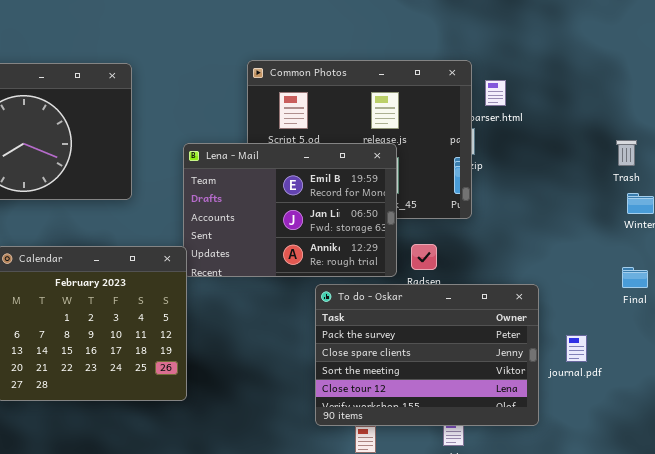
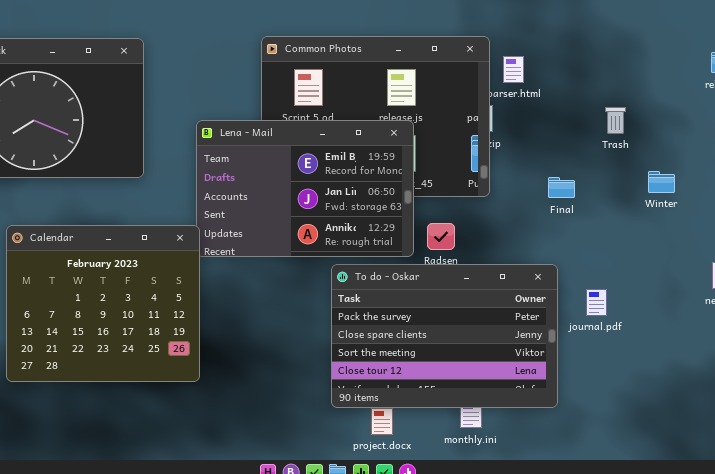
Trash: [616,140,637,166] -> [605,107,626,134], moved
Final: [622,267,648,288] -> [548,177,575,198], moved
journal.pdf: [566,335,587,362] -> [586,289,607,316], moved

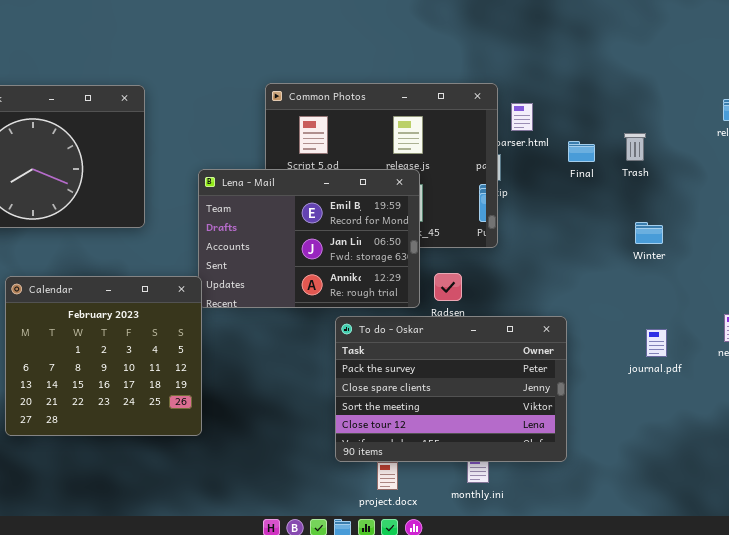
Trash: [605,107,626,134] -> [624,133,646,161], moved
Winter: [648,171,675,193] -> [635,222,663,244], moved
Final: [548,177,575,198] -> [568,141,595,162], moved
journal.pdf: [586,289,607,316] -> [646,329,667,357], moved

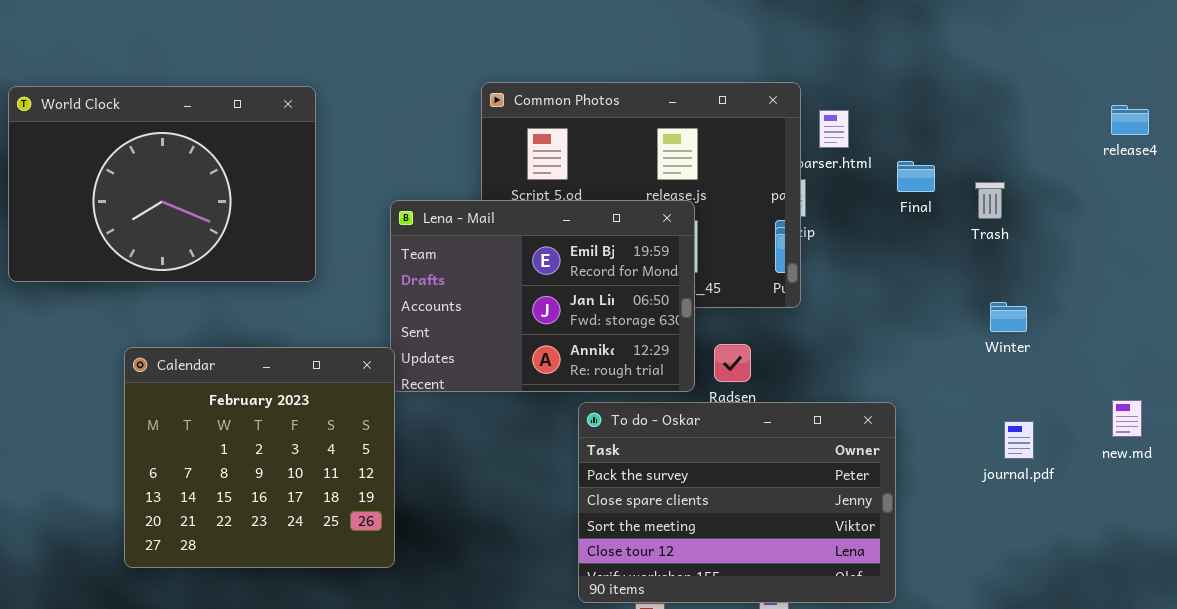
Trash: [624,133,646,161] -> [975,182,1005,219], moved
Winter: [635,222,663,244] -> [990,302,1027,332], moved

